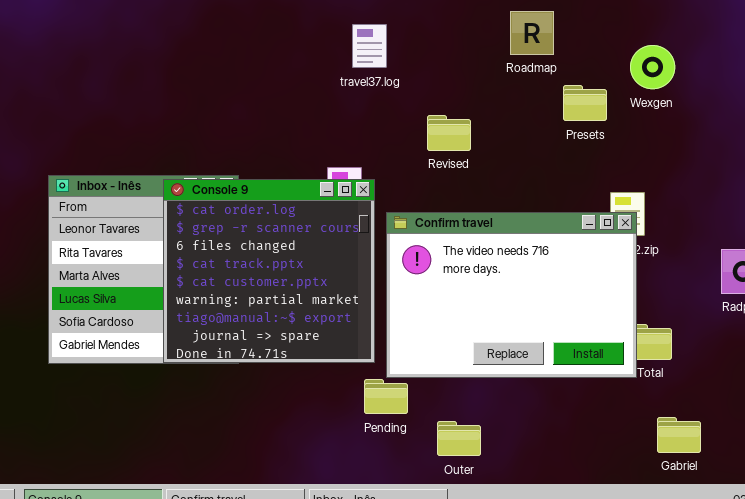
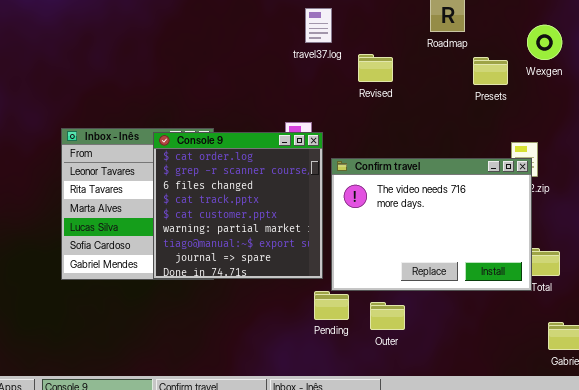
Revised: [427,115,471,151] -> [358,54,393,82], moved
Outer: [437,421,481,456] -> [370,302,405,330], moved

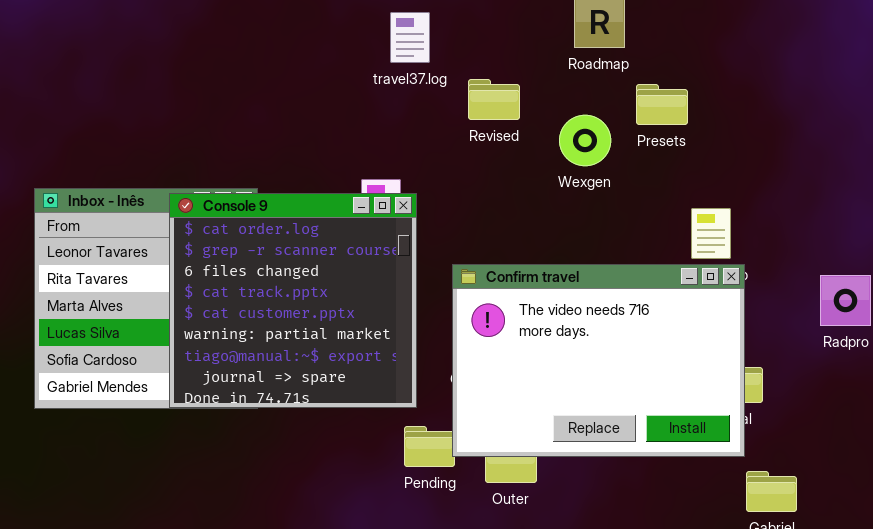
Wexgen: [527,25,562,60] -> [559,115,611,166], moved
Confirm travel: [331,158,532,291] -> [452,264,745,457], moved

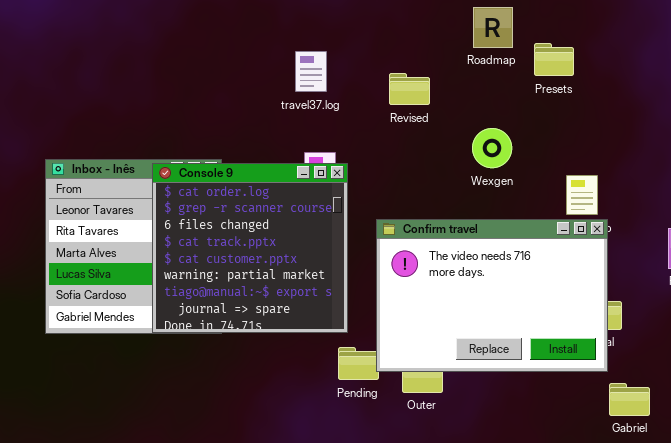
travel37.log: [390,12,430,63] -> [295,51,327,92], moved
Presets: [636,84,688,125] -> [534,43,574,76], moved
Wexgen: [559,115,611,166] -> [472,128,512,168], moved

